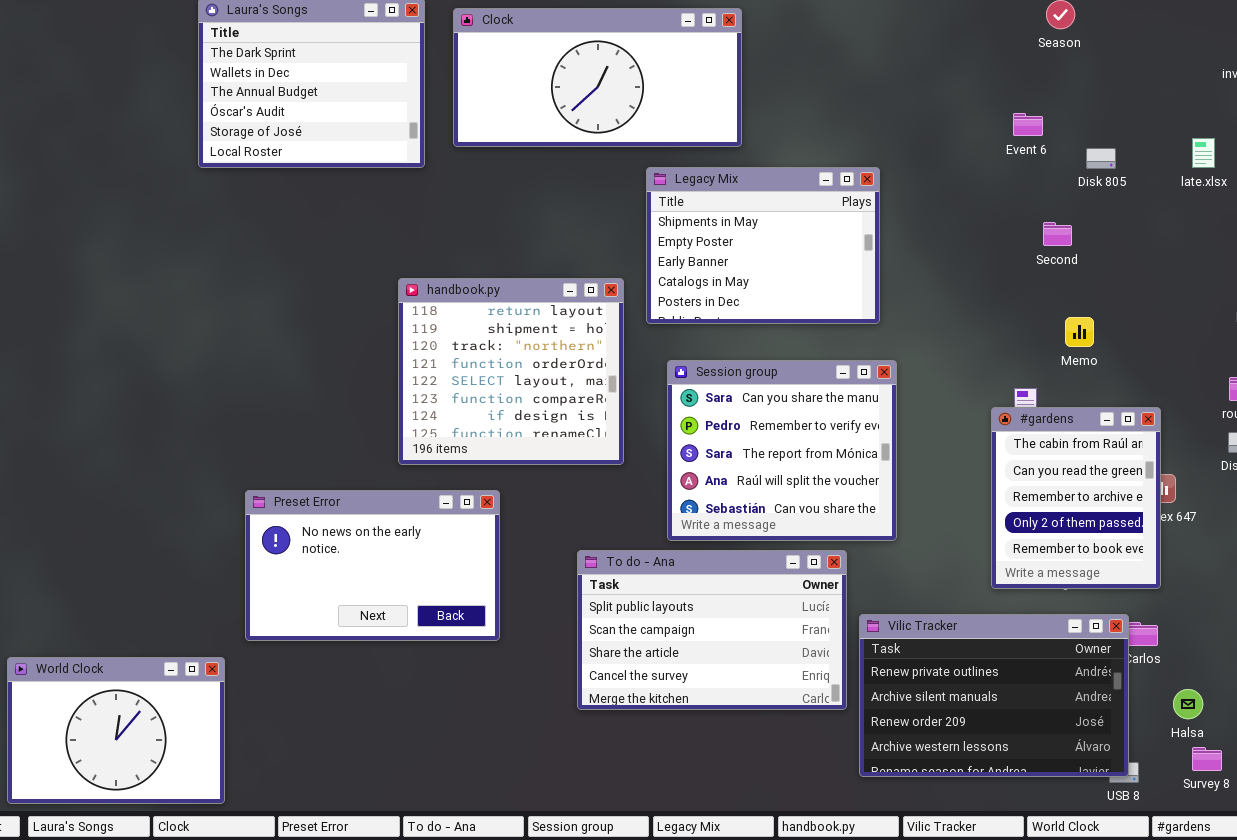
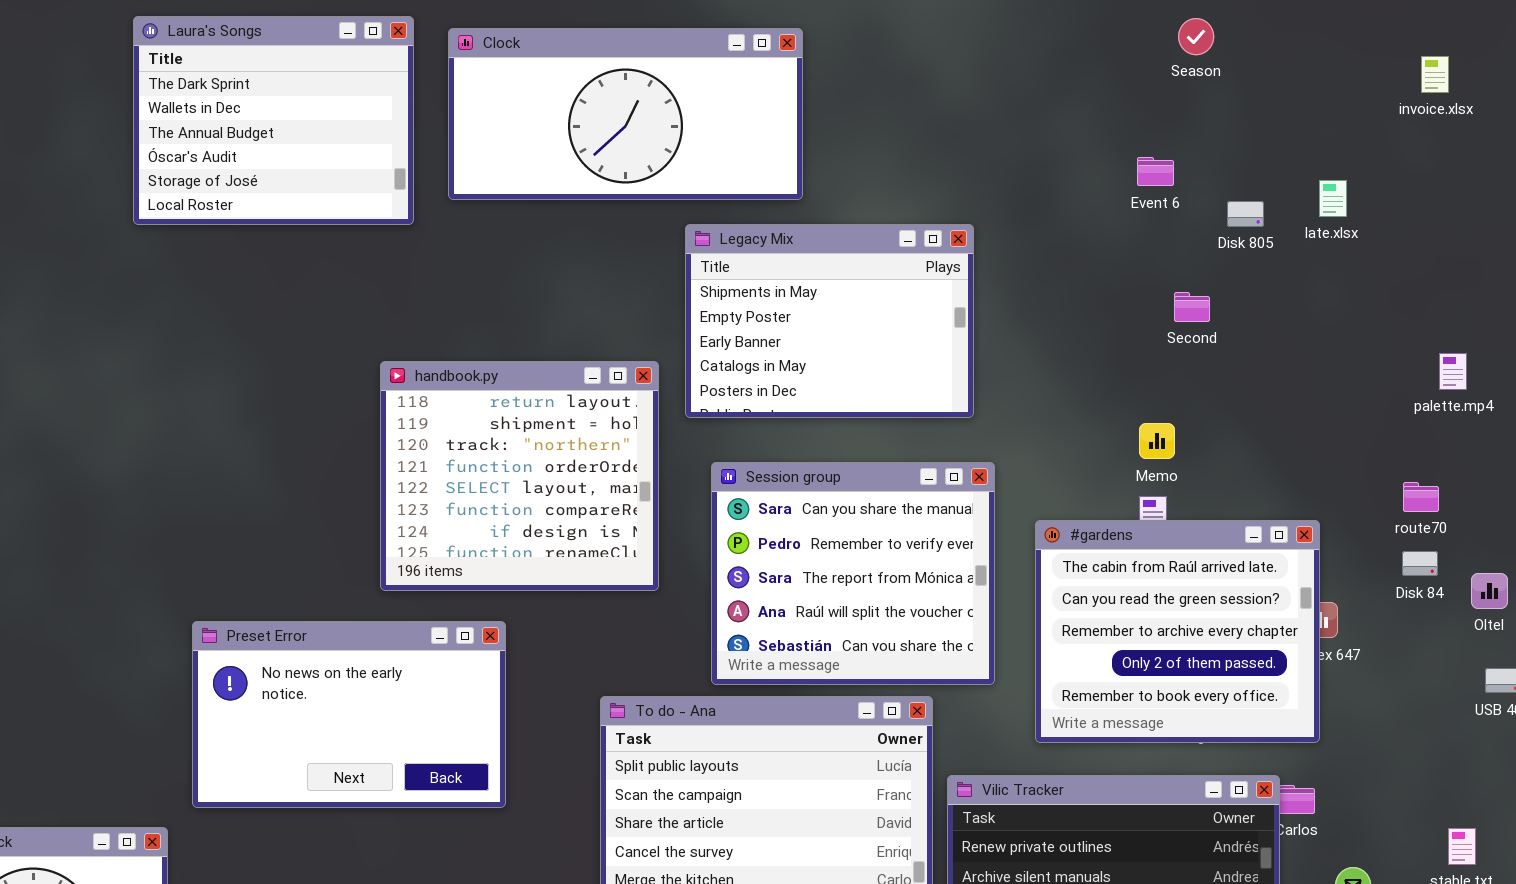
late.xlsx: [1192,138,1215,168] -> [1319,180,1347,217], moved
Memo: [1065,317,1094,347] -> [1139,423,1175,459], moved
#gardens: [991,407,1161,589] -> [1035,520,1320,743], resized

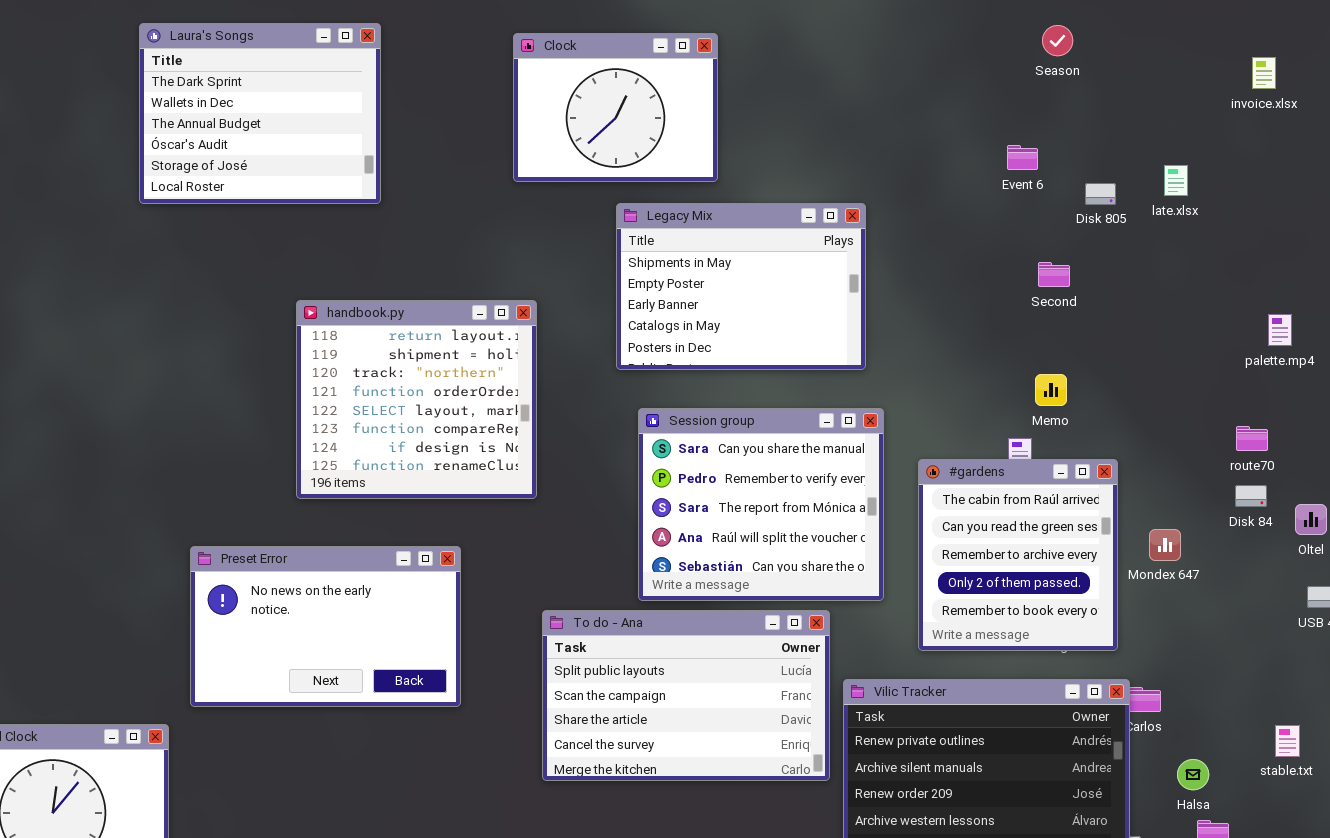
Clock: [448,28,803,200] -> [513,33,718,182], resized
handbook.py: [380,361,659,591] -> [296,300,537,499], moved
Memo: [1139,423,1175,459] -> [1035,374,1067,406], moved
#gardens: [1035,520,1320,743] -> [918,459,1118,651], resized

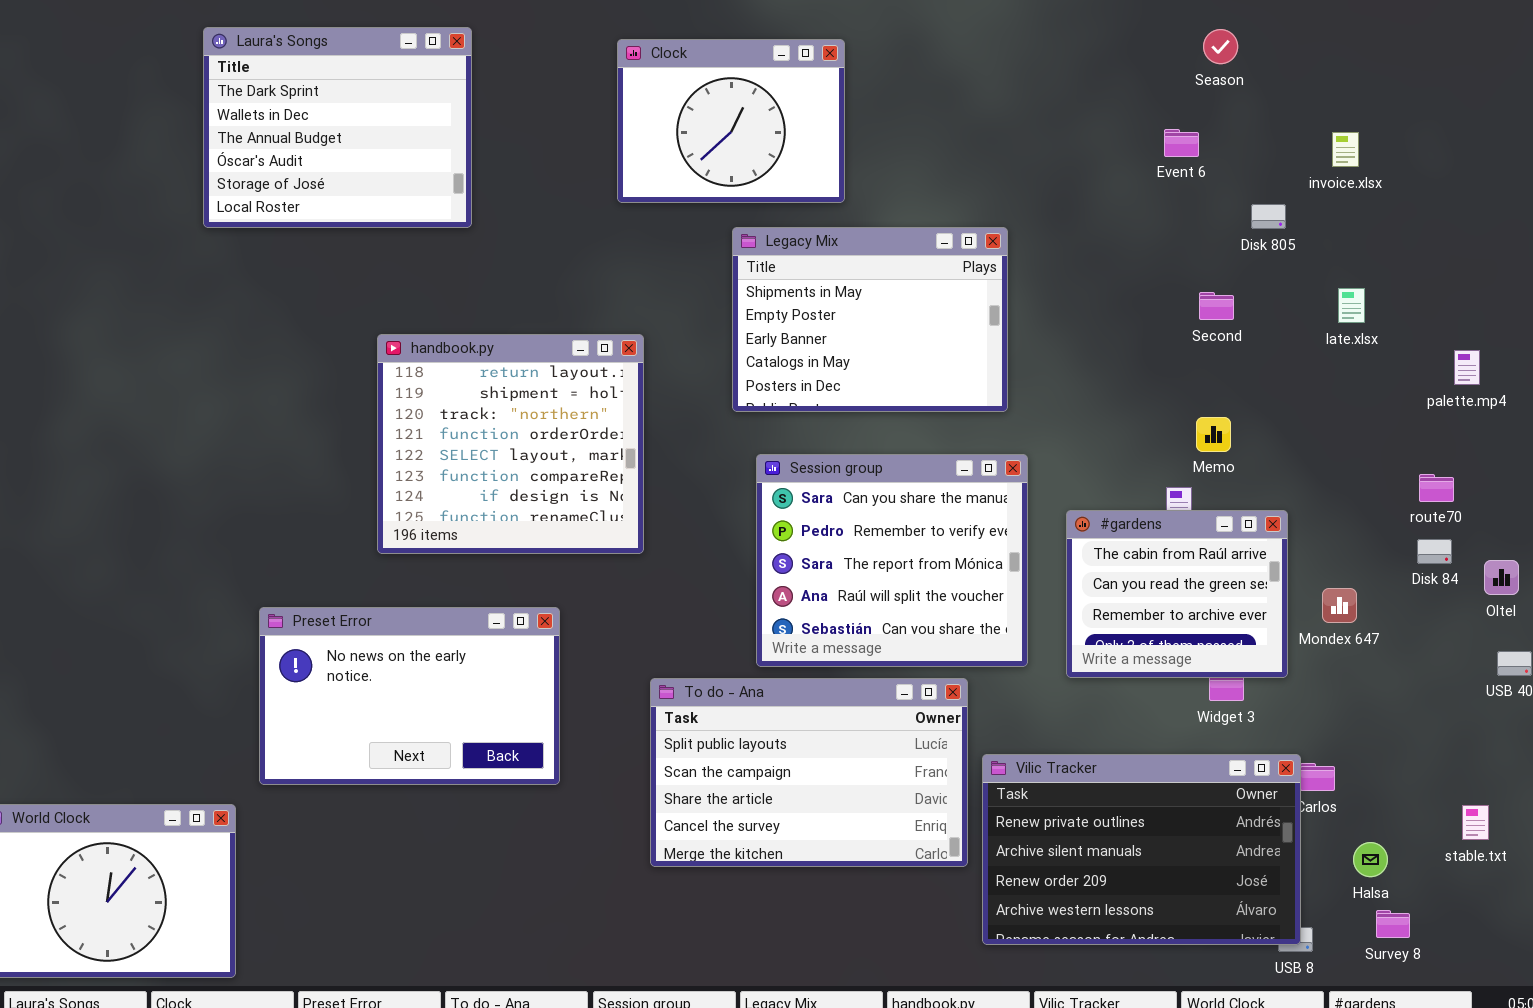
invoice.xlsx: [1252,57,1276,89] -> [1332,132,1359,167], moved
Event 6: [1007,145,1038,170] -> [1164,129,1199,157], moved
late.xlsx: [1164,165,1188,196] -> [1338,288,1365,323], moved
#gardens: [918,459,1118,651] -> [1066,510,1288,678], resized

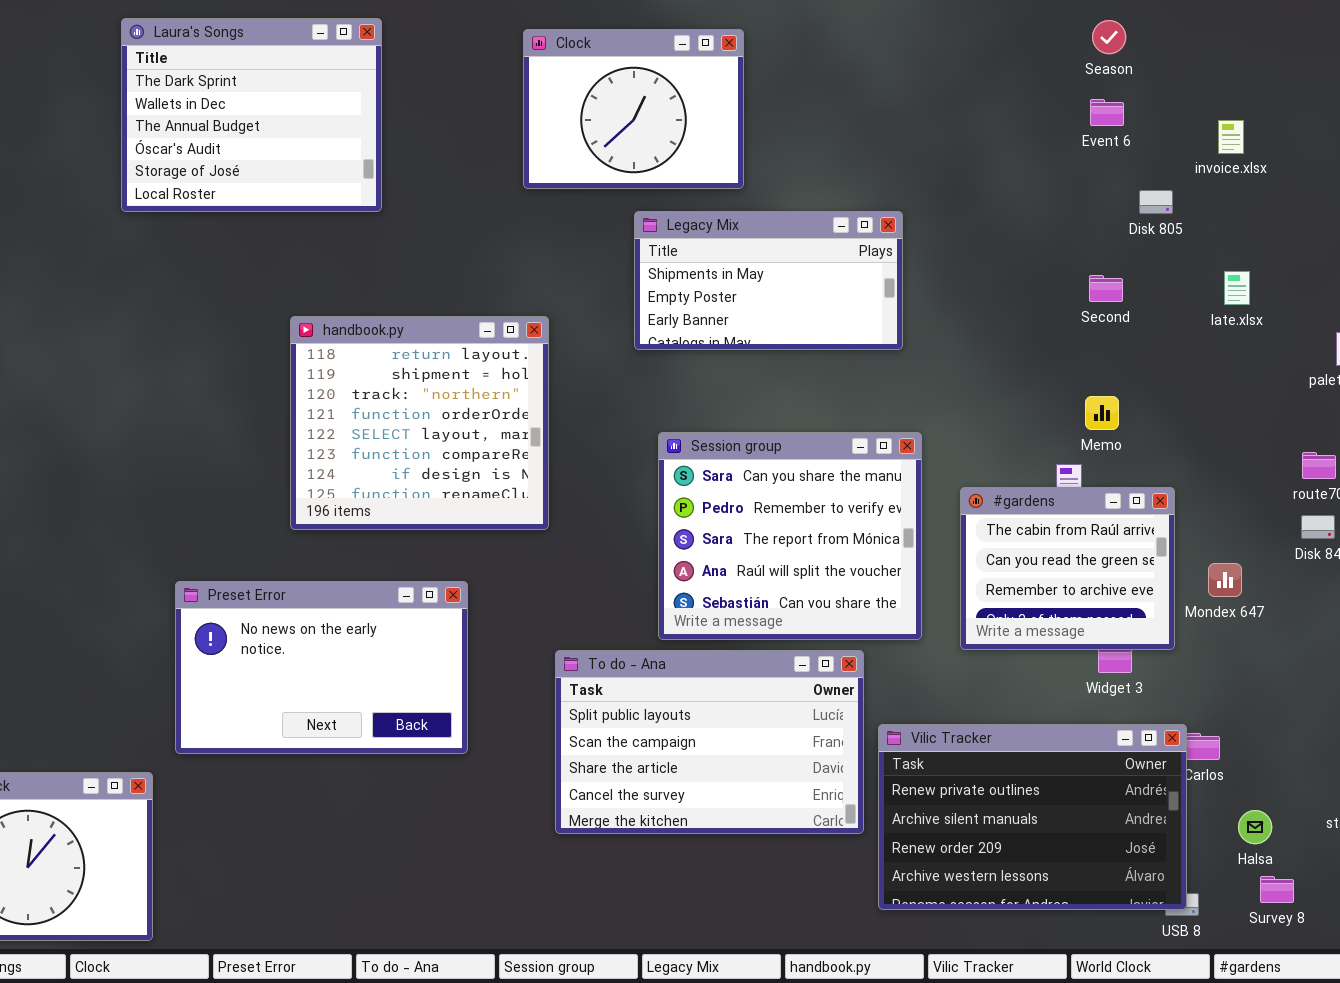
Event 6: [1164,129,1199,157] -> [1090,99,1124,126], moved
Legacy Mix: [732,227,1008,412] -> [634,211,903,350], resized

